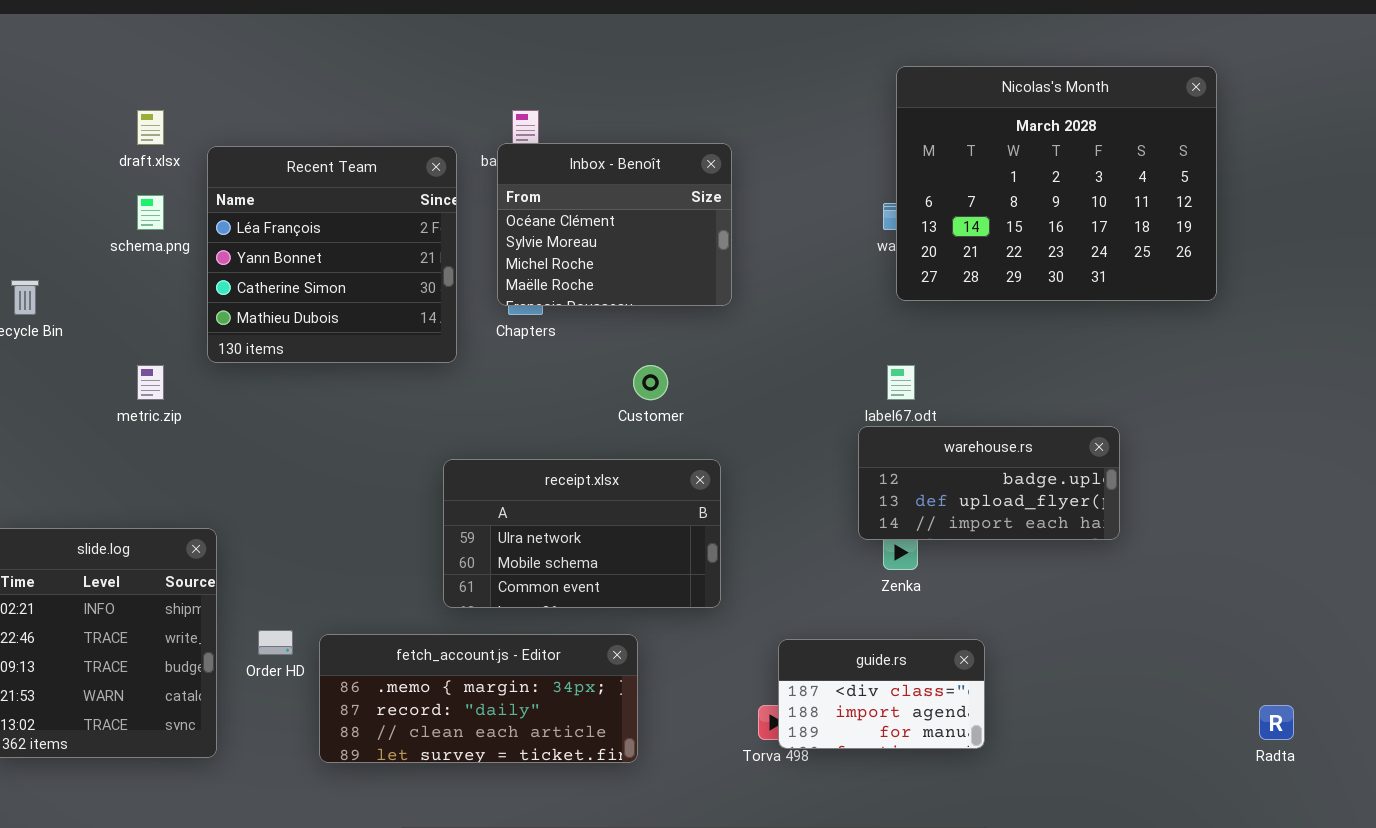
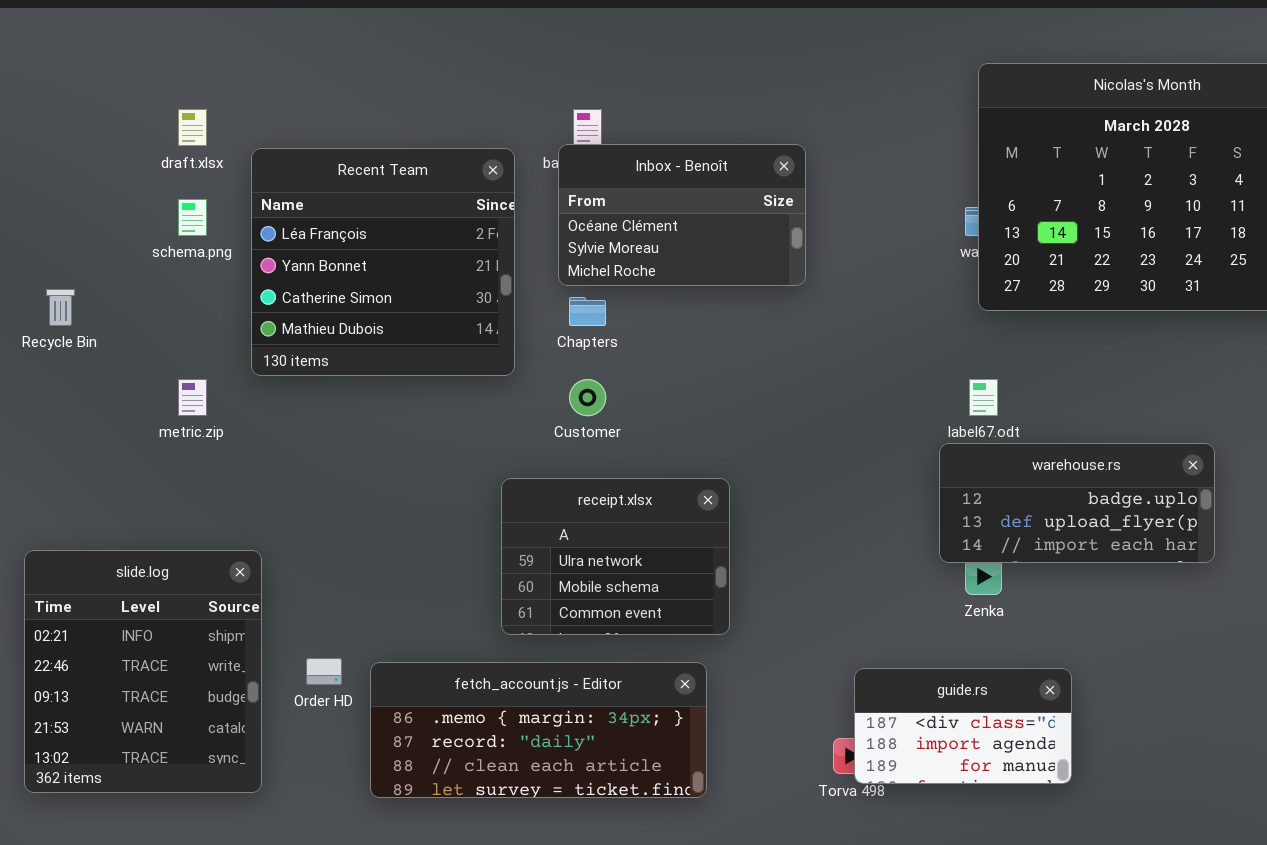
Inbox - Benoît: [497,143,732,306] -> [558,144,806,286], resized
Customer: [633,365,668,400] -> [569,379,606,416], moved
receipt.xlsx: [443,459,721,608] -> [501,478,730,635], resized

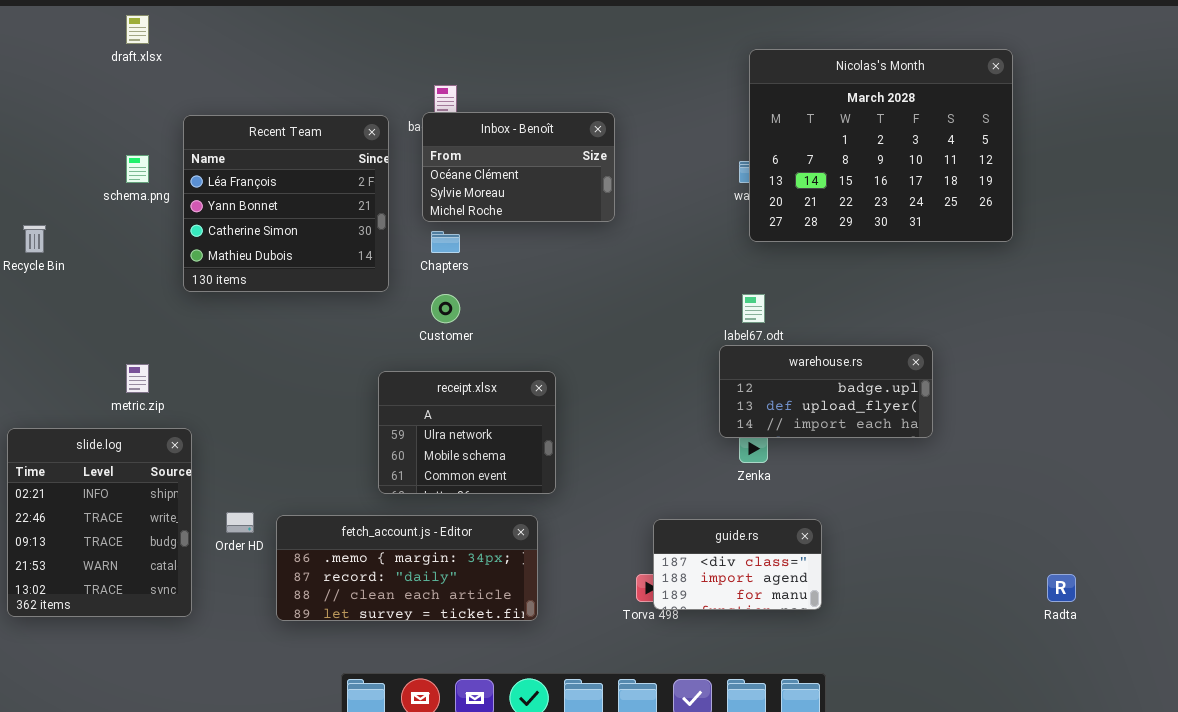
draft.xlsx: [178,109,207,146] -> [126,15,149,44], moved
metric.zip: [178,379,207,416] -> [126,364,149,393], moved

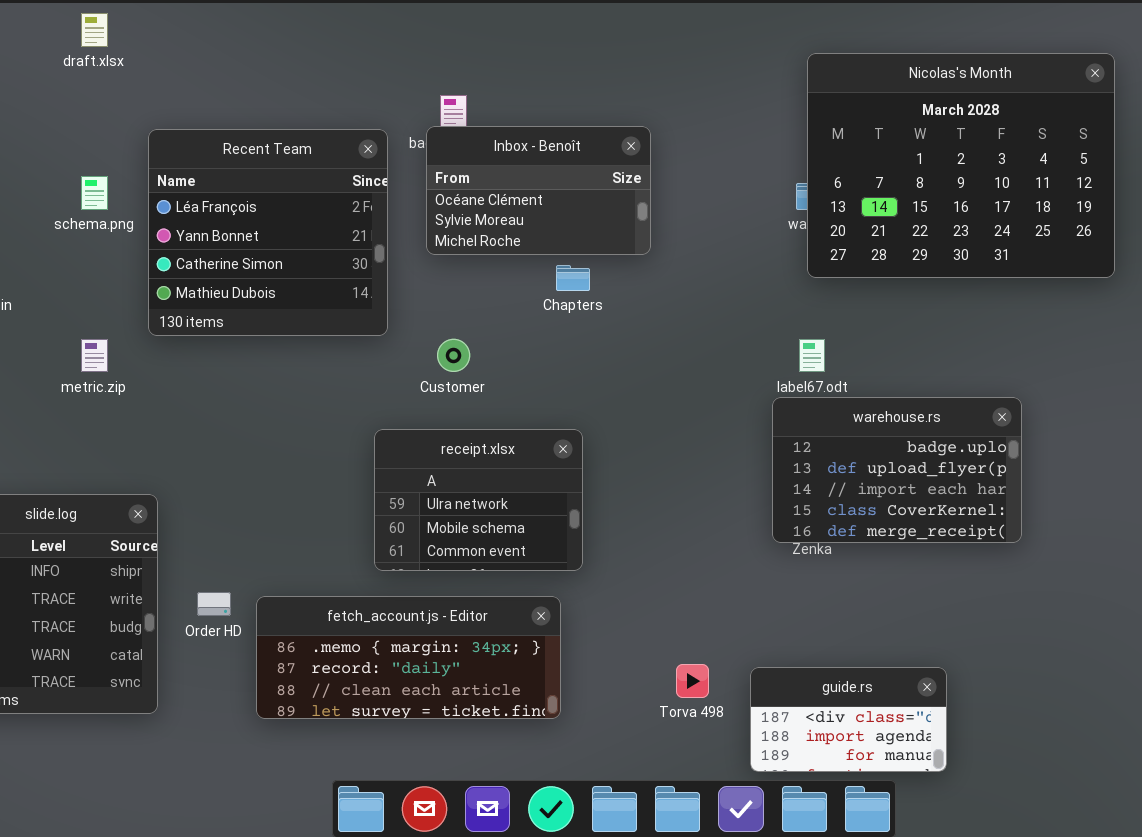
Chapters: [431,231,460,253] -> [556,265,590,291], moved
warehouse.rs: [719,345,933,438] -> [772,397,1022,543], resized
metric.zip: [126,364,149,393] -> [81,339,108,372], moved
guide.rs: [653,519,822,610] -> [750,667,947,772], moved

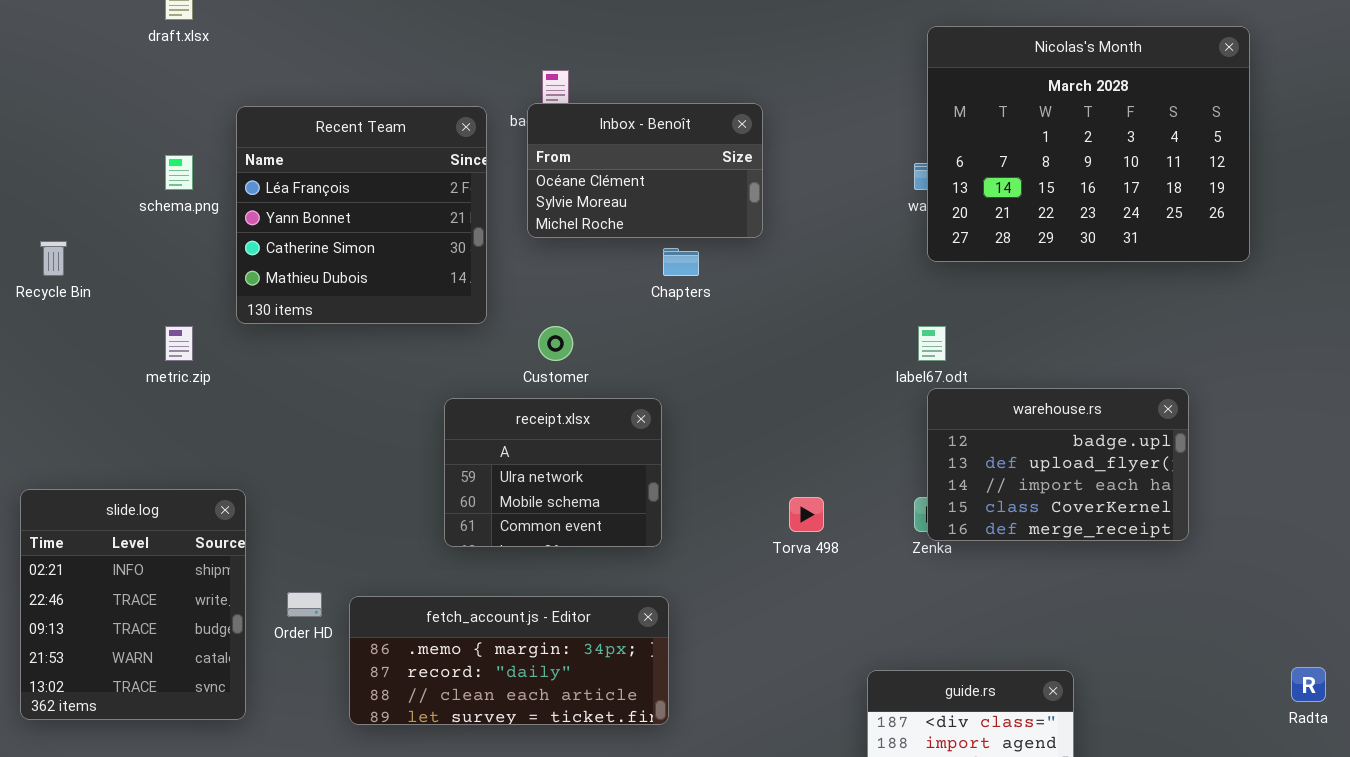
warehouse.rs: [772,397,1022,543] -> [927,388,1189,541], moved
receipt.xlsx: [374,429,583,571] -> [444,398,662,547], moved
Torva 498: [676,664,709,698] -> [789,497,824,532], moved

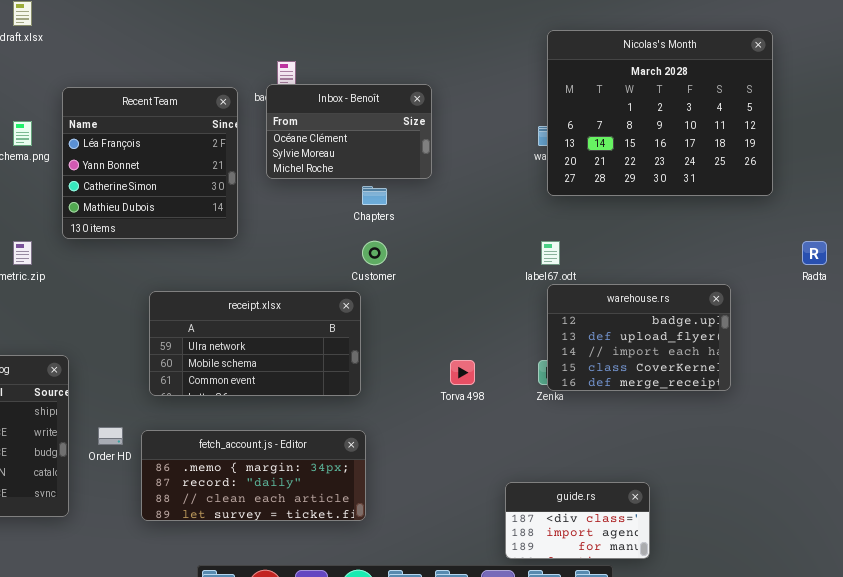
Customer: [538,326,573,361] -> [362,241,387,265], moved
receipt.xlsx: [444,398,662,547] -> [149,291,361,396], resized
Radta: [1291,667,1326,702] -> [802,241,827,265], moved

